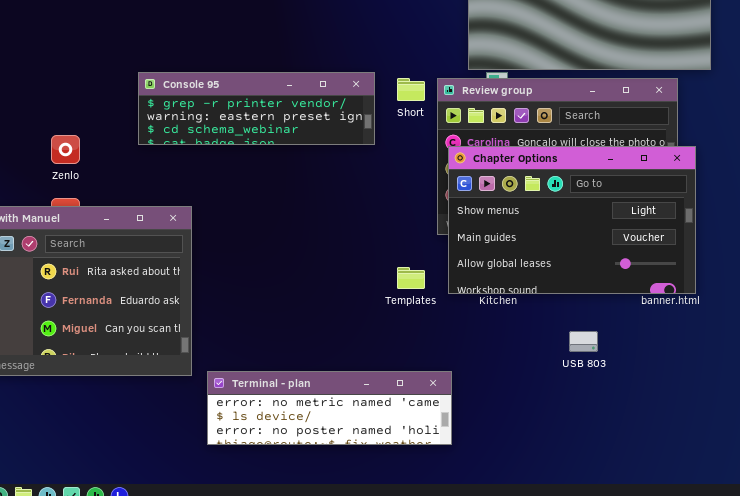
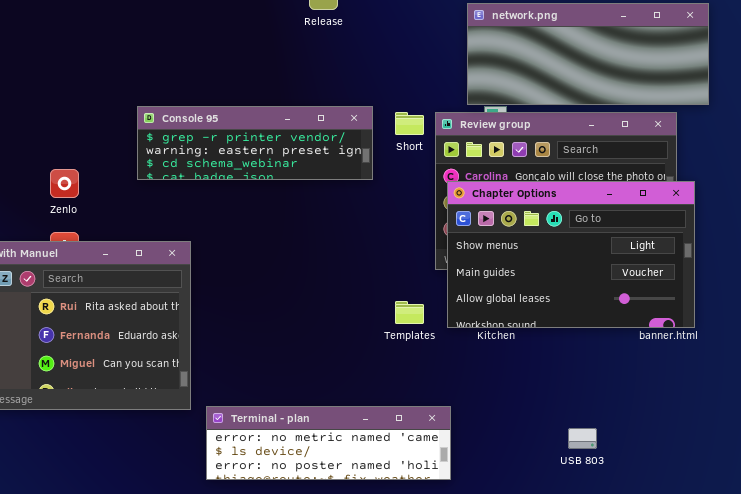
USB 803: [569,331,598,352] -> [568,428,597,449], moved

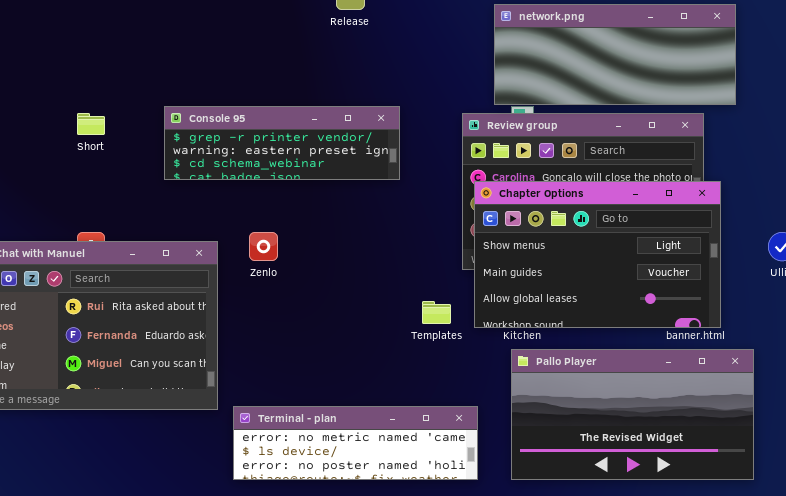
Short: [395,112,424,135] -> [77,113,105,135], moved
Zenlo: [50,169,79,198] -> [249,232,278,261], moved
Pallo Player: none -> [511,349,754,480], opened

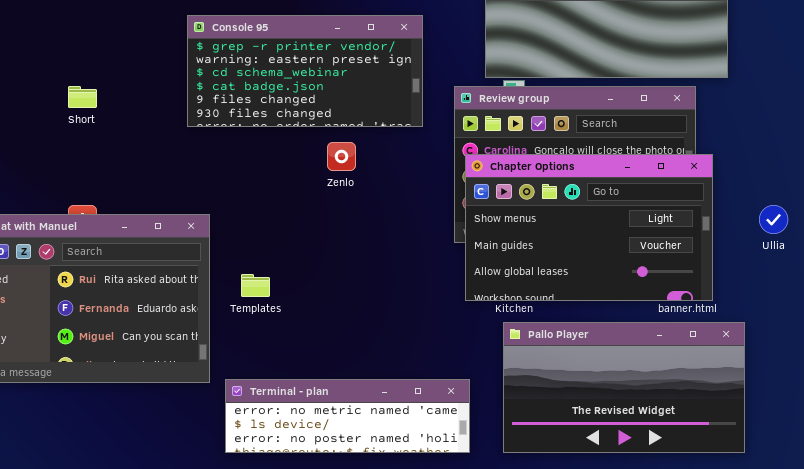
Console 95: [164,106,400,180] -> [187,15,423,127], moved, resized
Zenlo: [249,232,278,261] -> [327,142,356,171], moved
Templates: [422,301,451,324] -> [241,274,270,297], moved

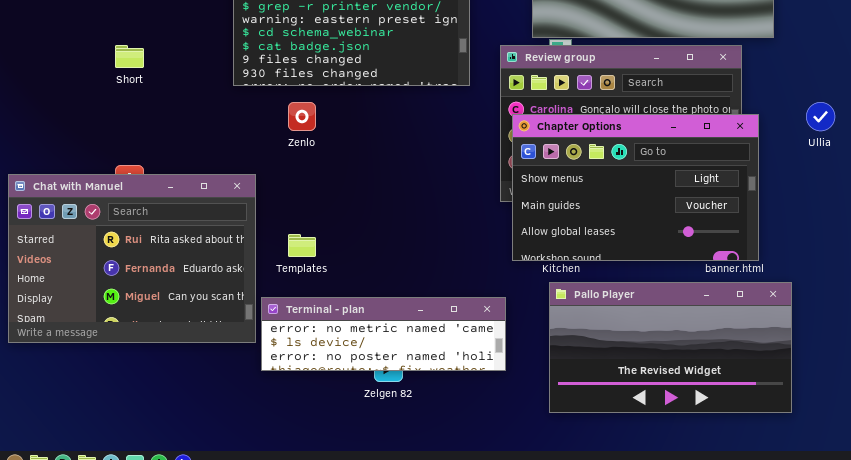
Zenlo: [327,142,356,171] -> [288,102,316,131], moved
Ullia: [759,205,788,234] -> [806,102,835,131], moved
Terminal - plan: [225,379,470,453] -> [261,297,506,371], moved

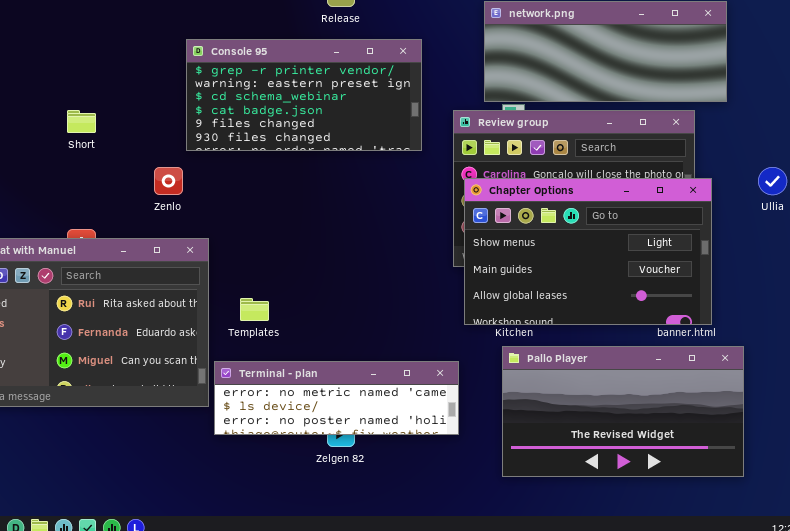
Zenlo: [288,102,316,131] -> [154,167,183,195], moved

